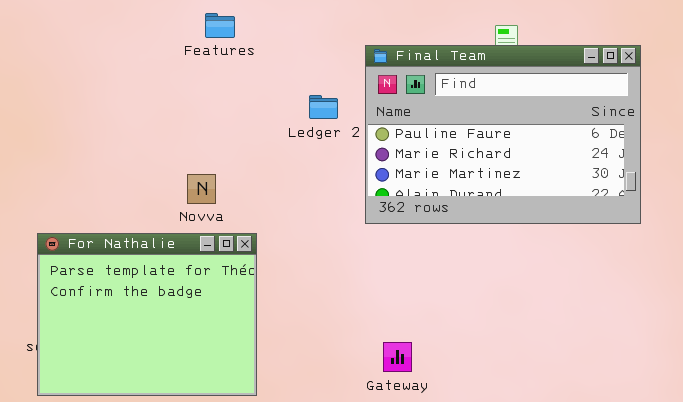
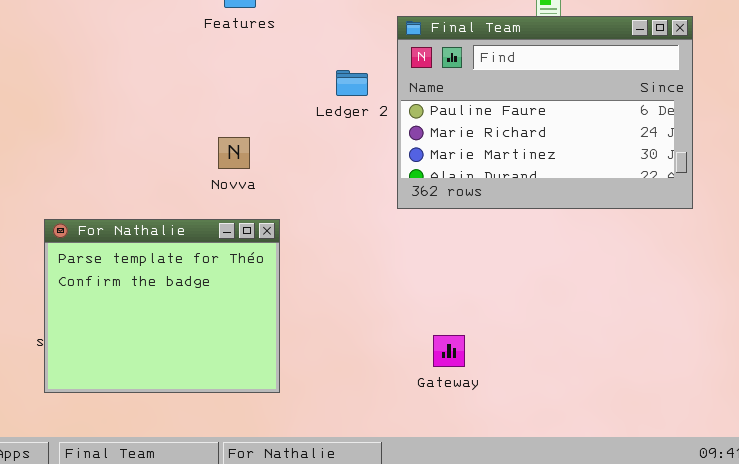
Novva: [187,174,216,204] -> [218,137,250,169], moved
Gateway: [383,342,412,372] -> [433,335,465,367], moved

